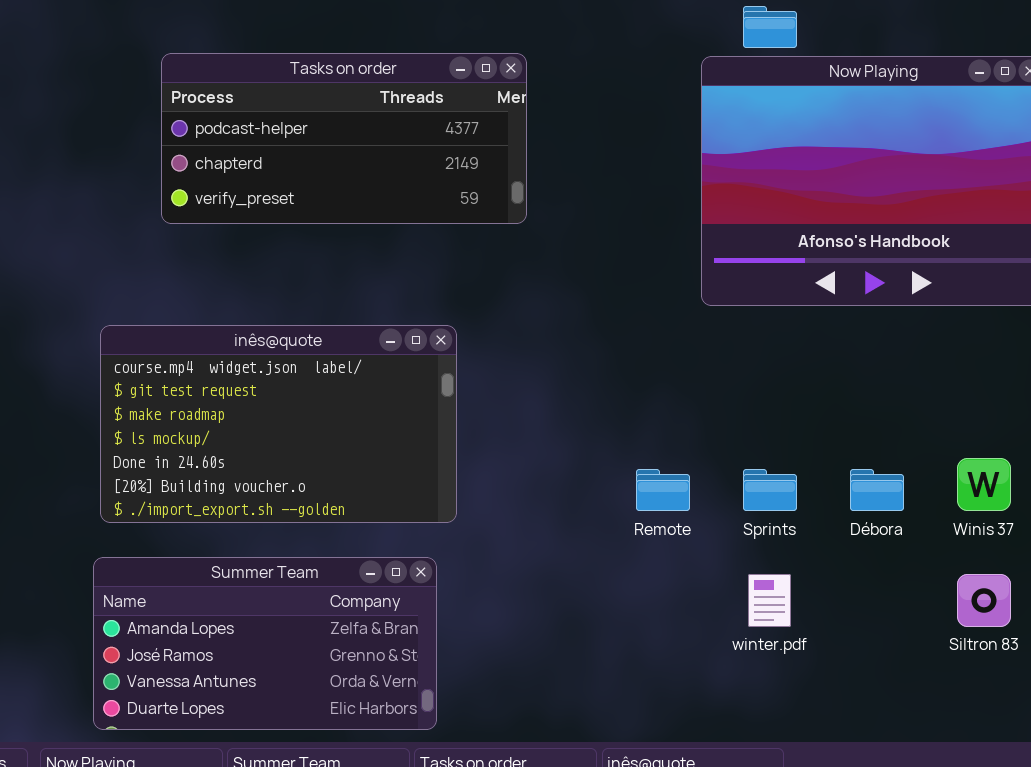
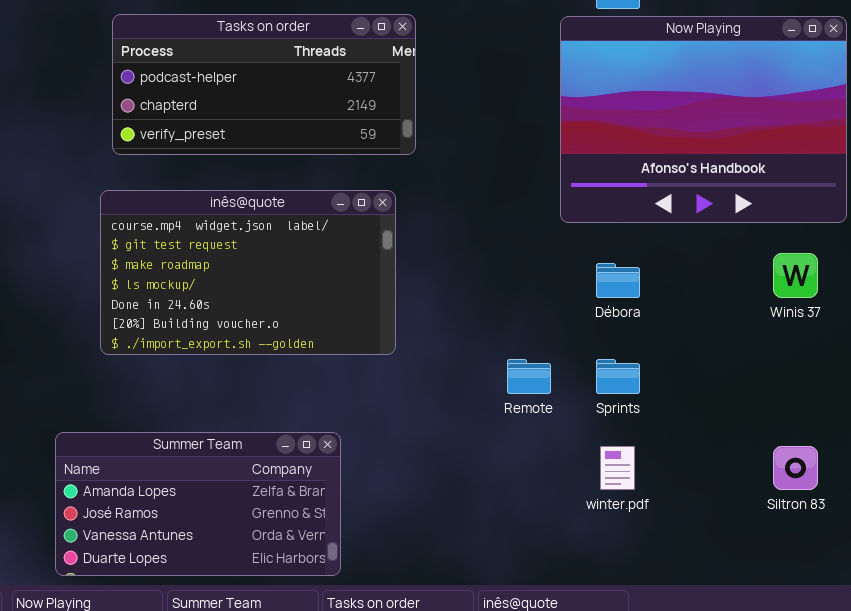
inês@quote: [100,325,457,523] -> [100,190,396,355], moved
Winis 37: [957,458,1011,511] -> [773,253,818,298], moved
Débora: [850,469,904,511] -> [596,263,640,298], moved

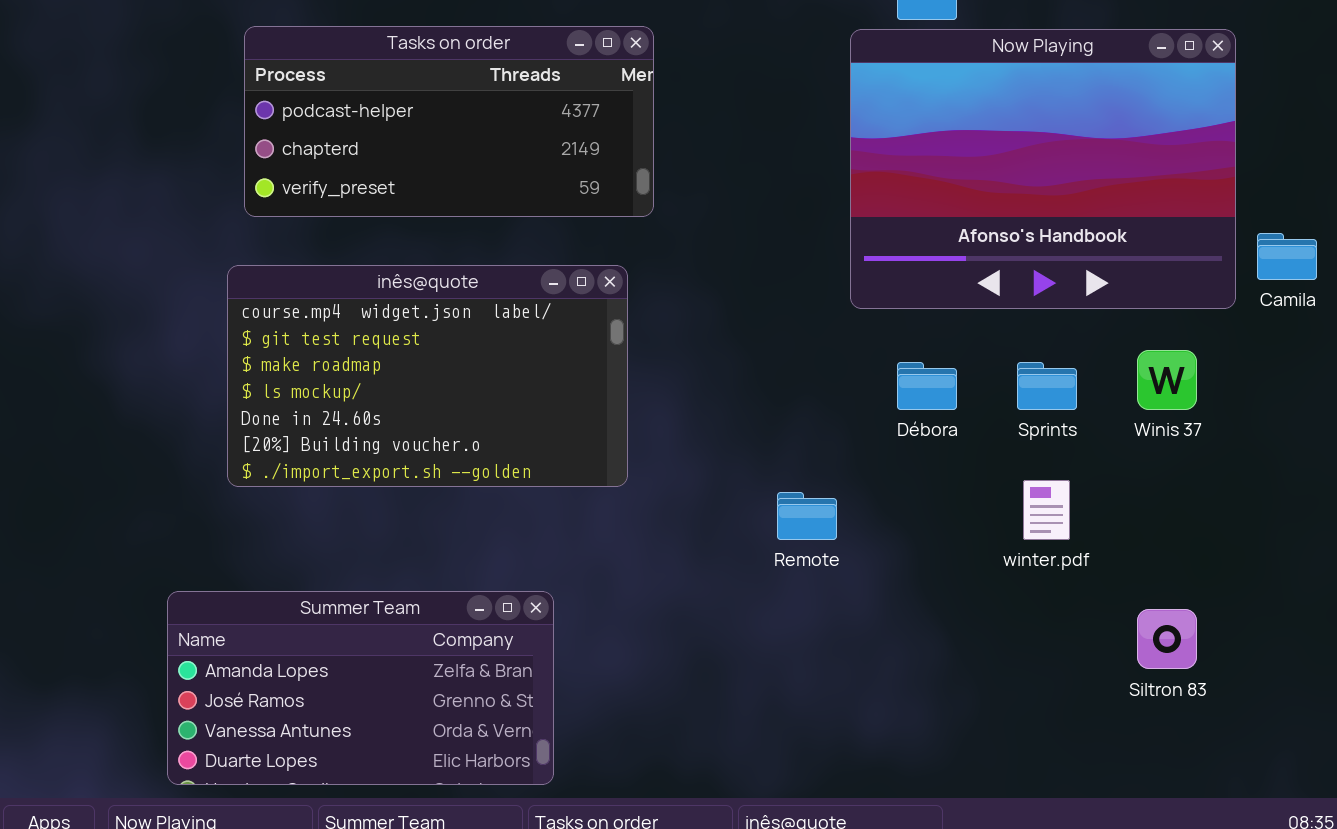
Sprints: [596,359,640,394] -> [1017,362,1077,410], moved
winter.pdf: [600,446,635,490] -> [1023,480,1070,540], moved

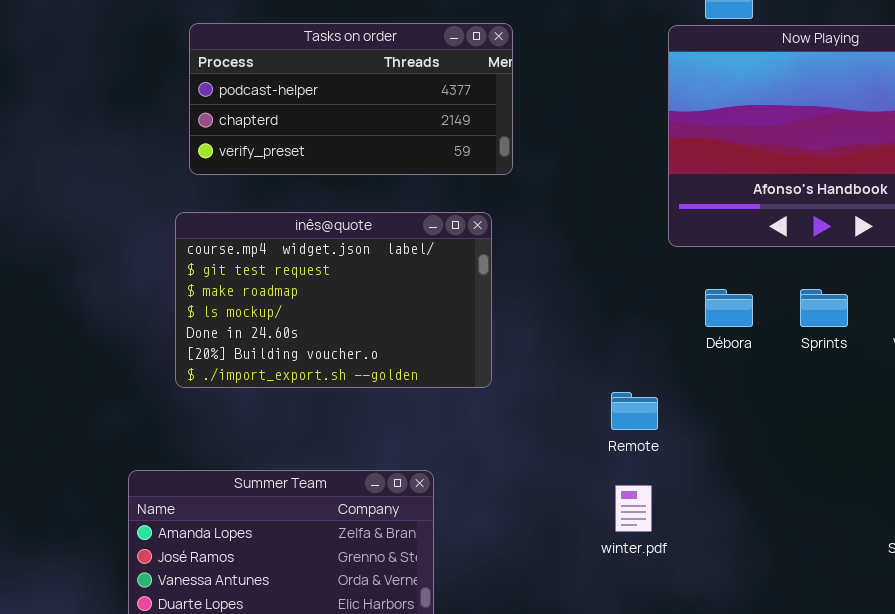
winter.pdf: [1023,480,1070,540] -> [615,485,652,532], moved

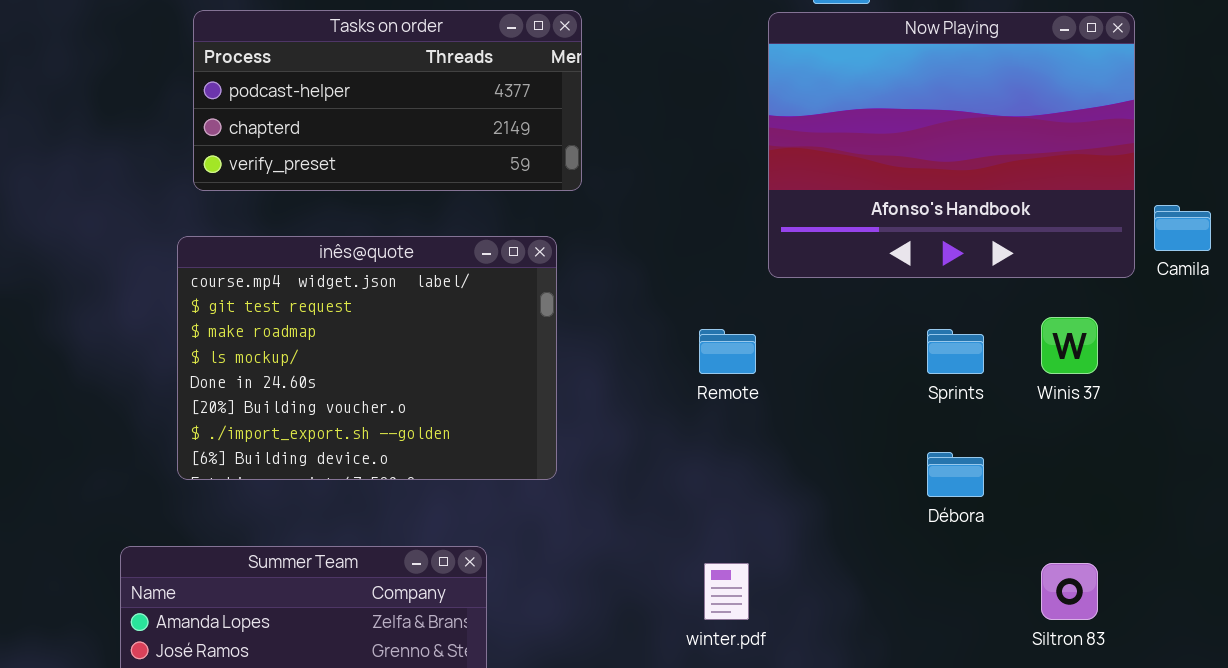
inês@quote: [175,212,492,388] -> [177,236,557,480], resized
Débora: [705,289,753,327] -> [927,452,984,497], moved
Remote: [611,392,658,430] -> [699,329,756,374], moved

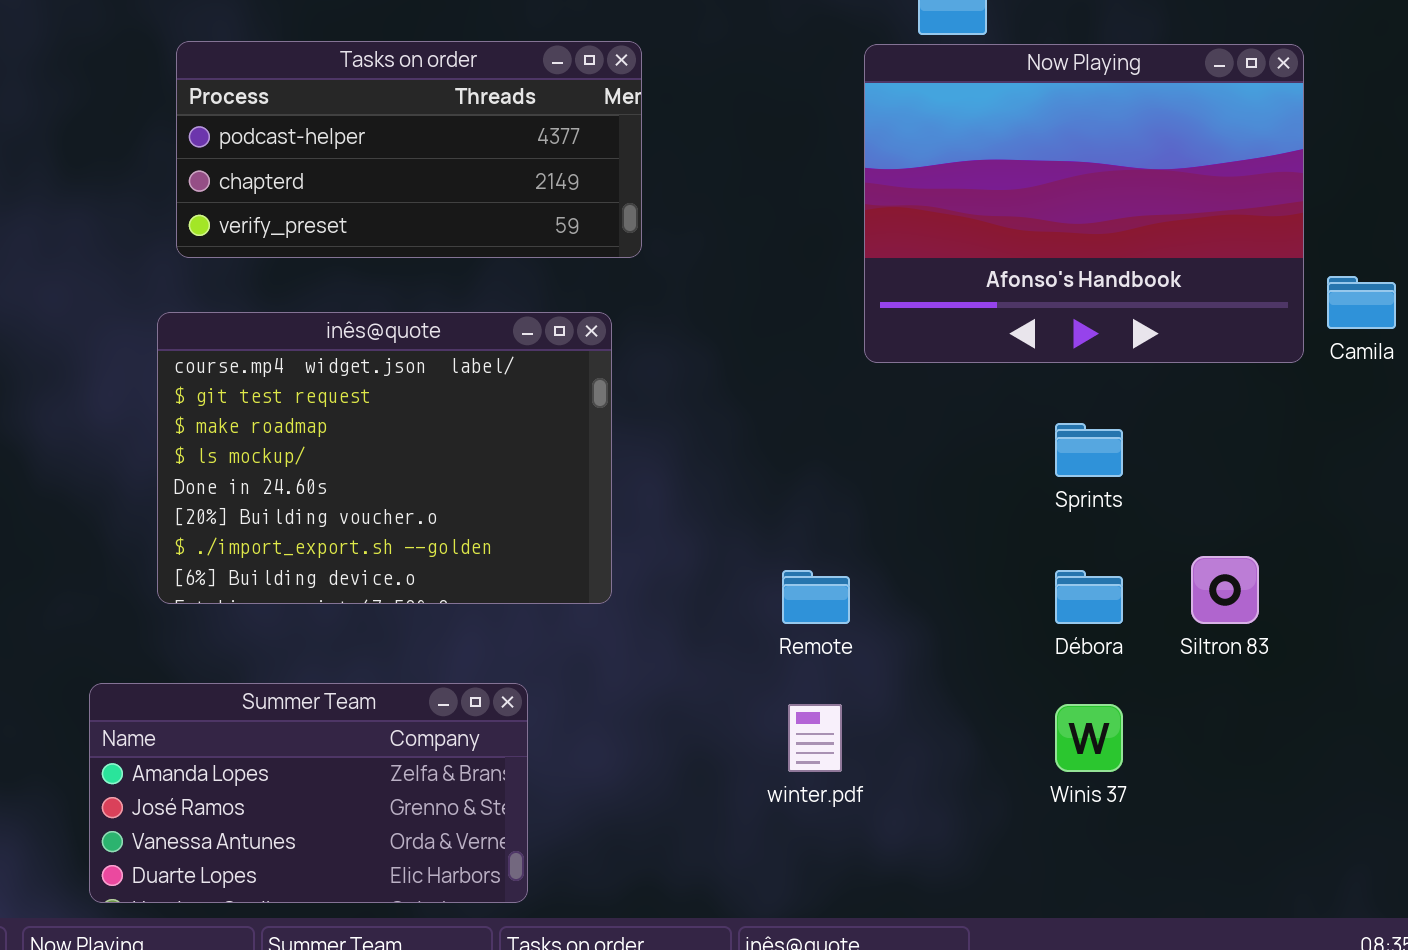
Winis 37: [1041,317,1098,374] -> [1055,704,1123,772], moved
Remote: [699,329,756,374] -> [782,570,850,624], moved
Siltron 83: [1041,563,1098,620] -> [1191,556,1259,624], moved

